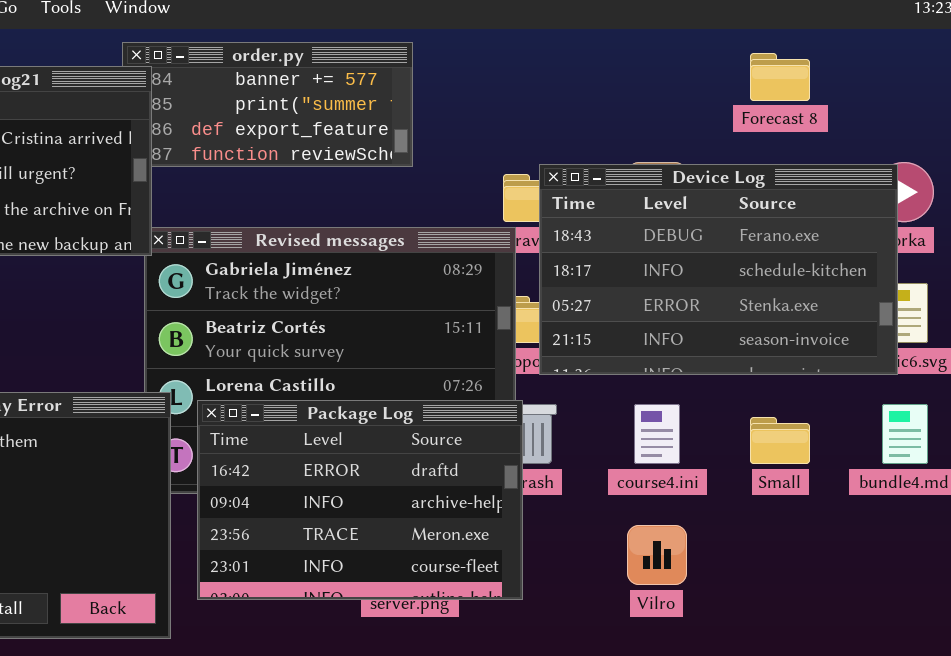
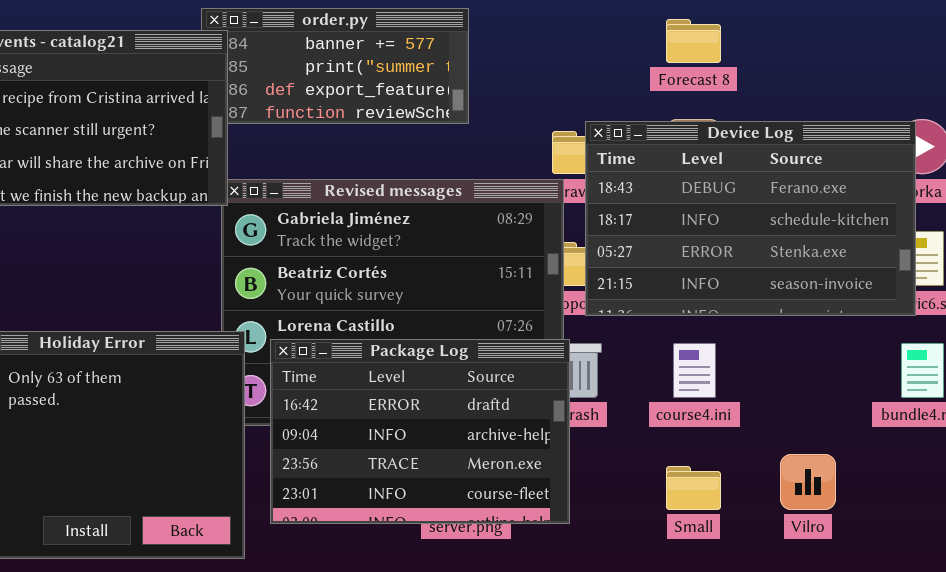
Forecast 8: [750,53,810,101] -> [666,19,721,63], moved
Small: [750,417,810,464] -> [666,466,721,510], moved
Vilro: [627,525,687,585] -> [780,454,836,510], moved

